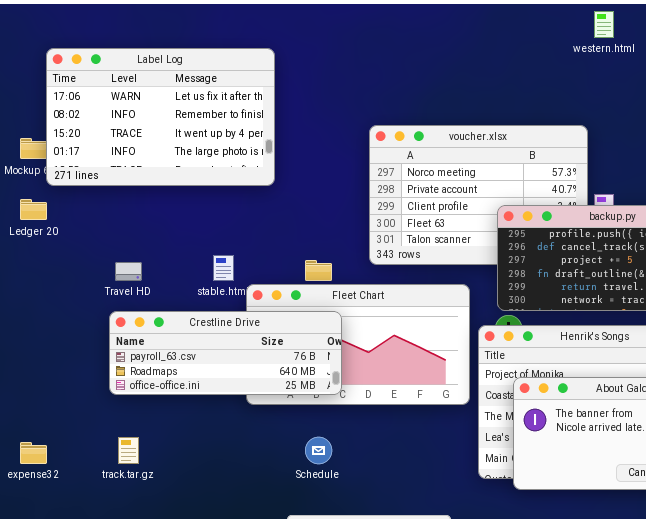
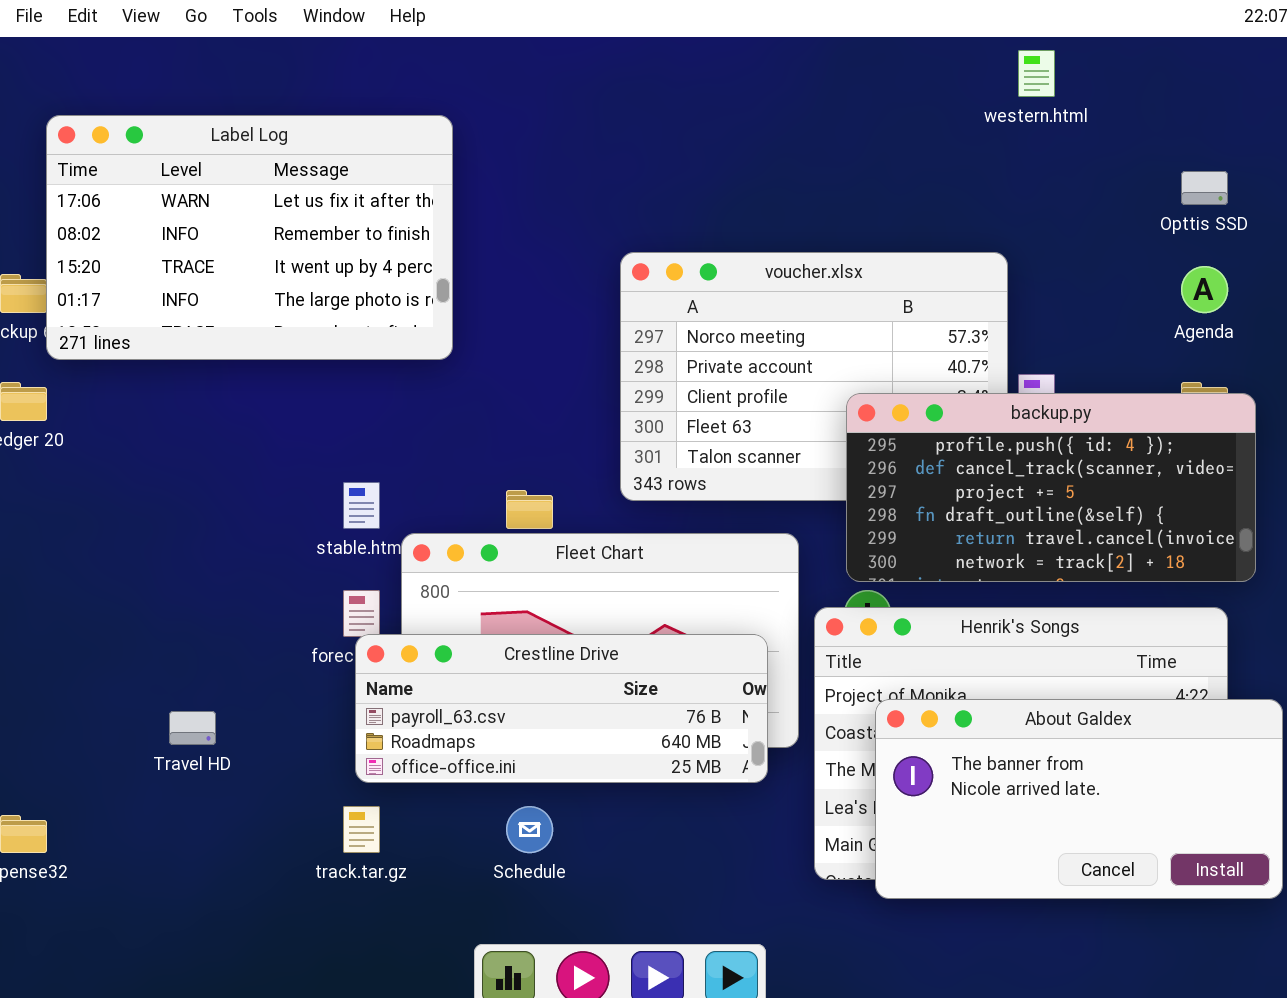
Travel HD: [115,262,142,281] -> [169,711,216,745], moved
Crestline Drive: [109,311,342,395] -> [355,634,768,783], moved
track.tar.gz: [118,437,139,464] -> [343,806,380,853], moved

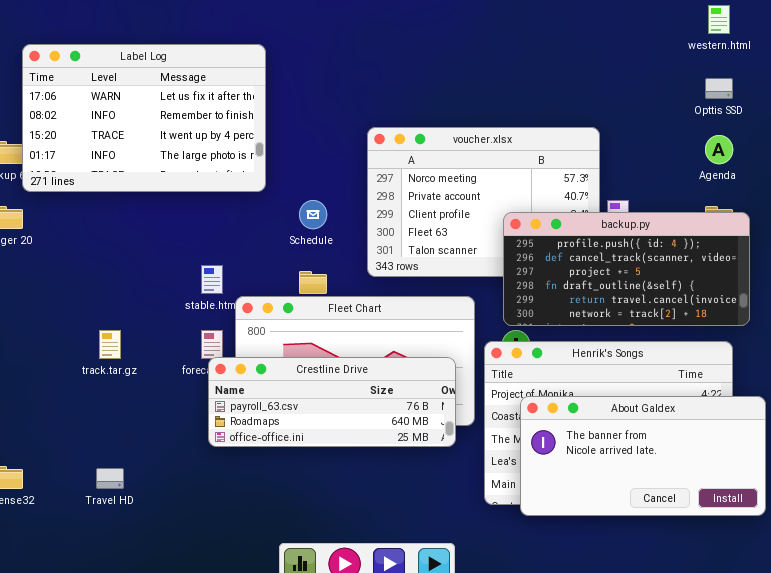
western.html: [1018,50,1055,97] -> [708,5,730,34], moved
Travel HD: [169,711,216,745] -> [96,468,124,489], moved
track.tar.gz: [343,806,380,853] -> [99,330,121,359], moved
Schedule: [506,806,553,853] -> [299,200,327,229], moved

